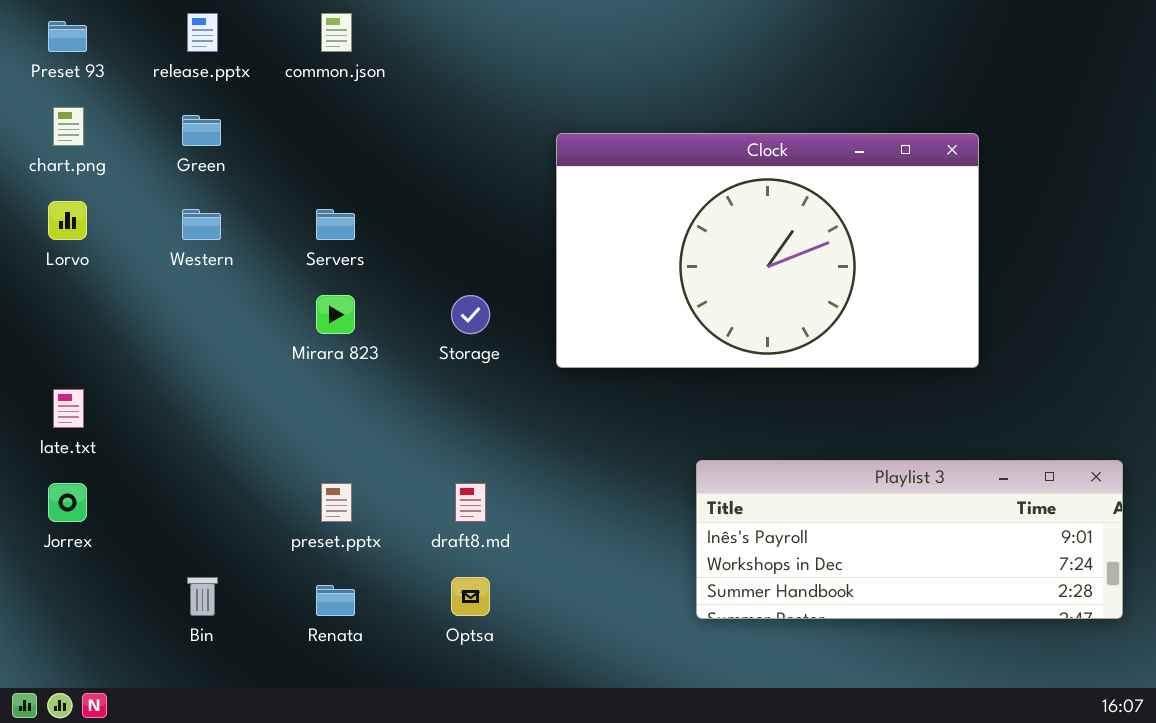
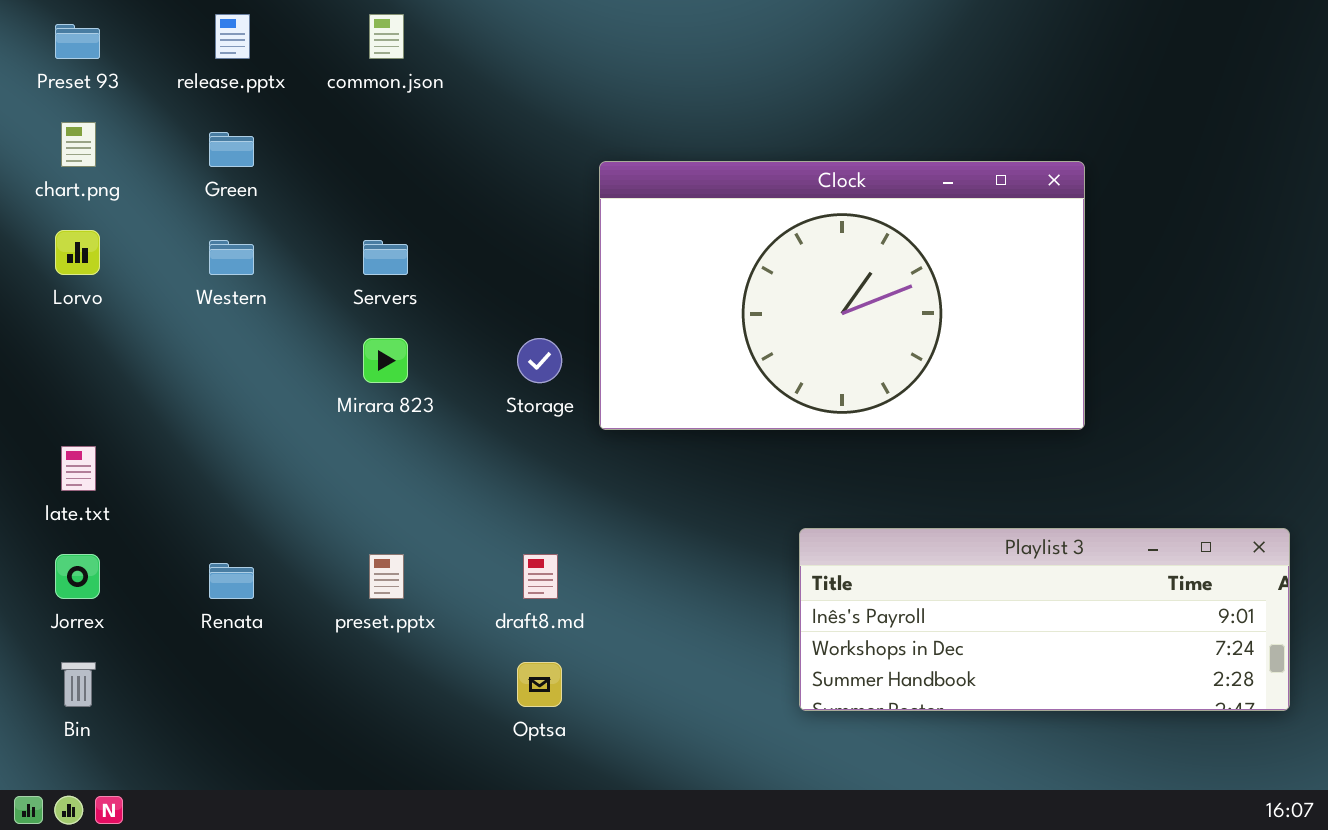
Clock: [556,133,979,368] -> [599,161,1085,430], moved
Bin: [187,577,218,616] -> [61,662,96,707], moved
Renata: [316,585,355,616] -> [209,563,254,599], moved

